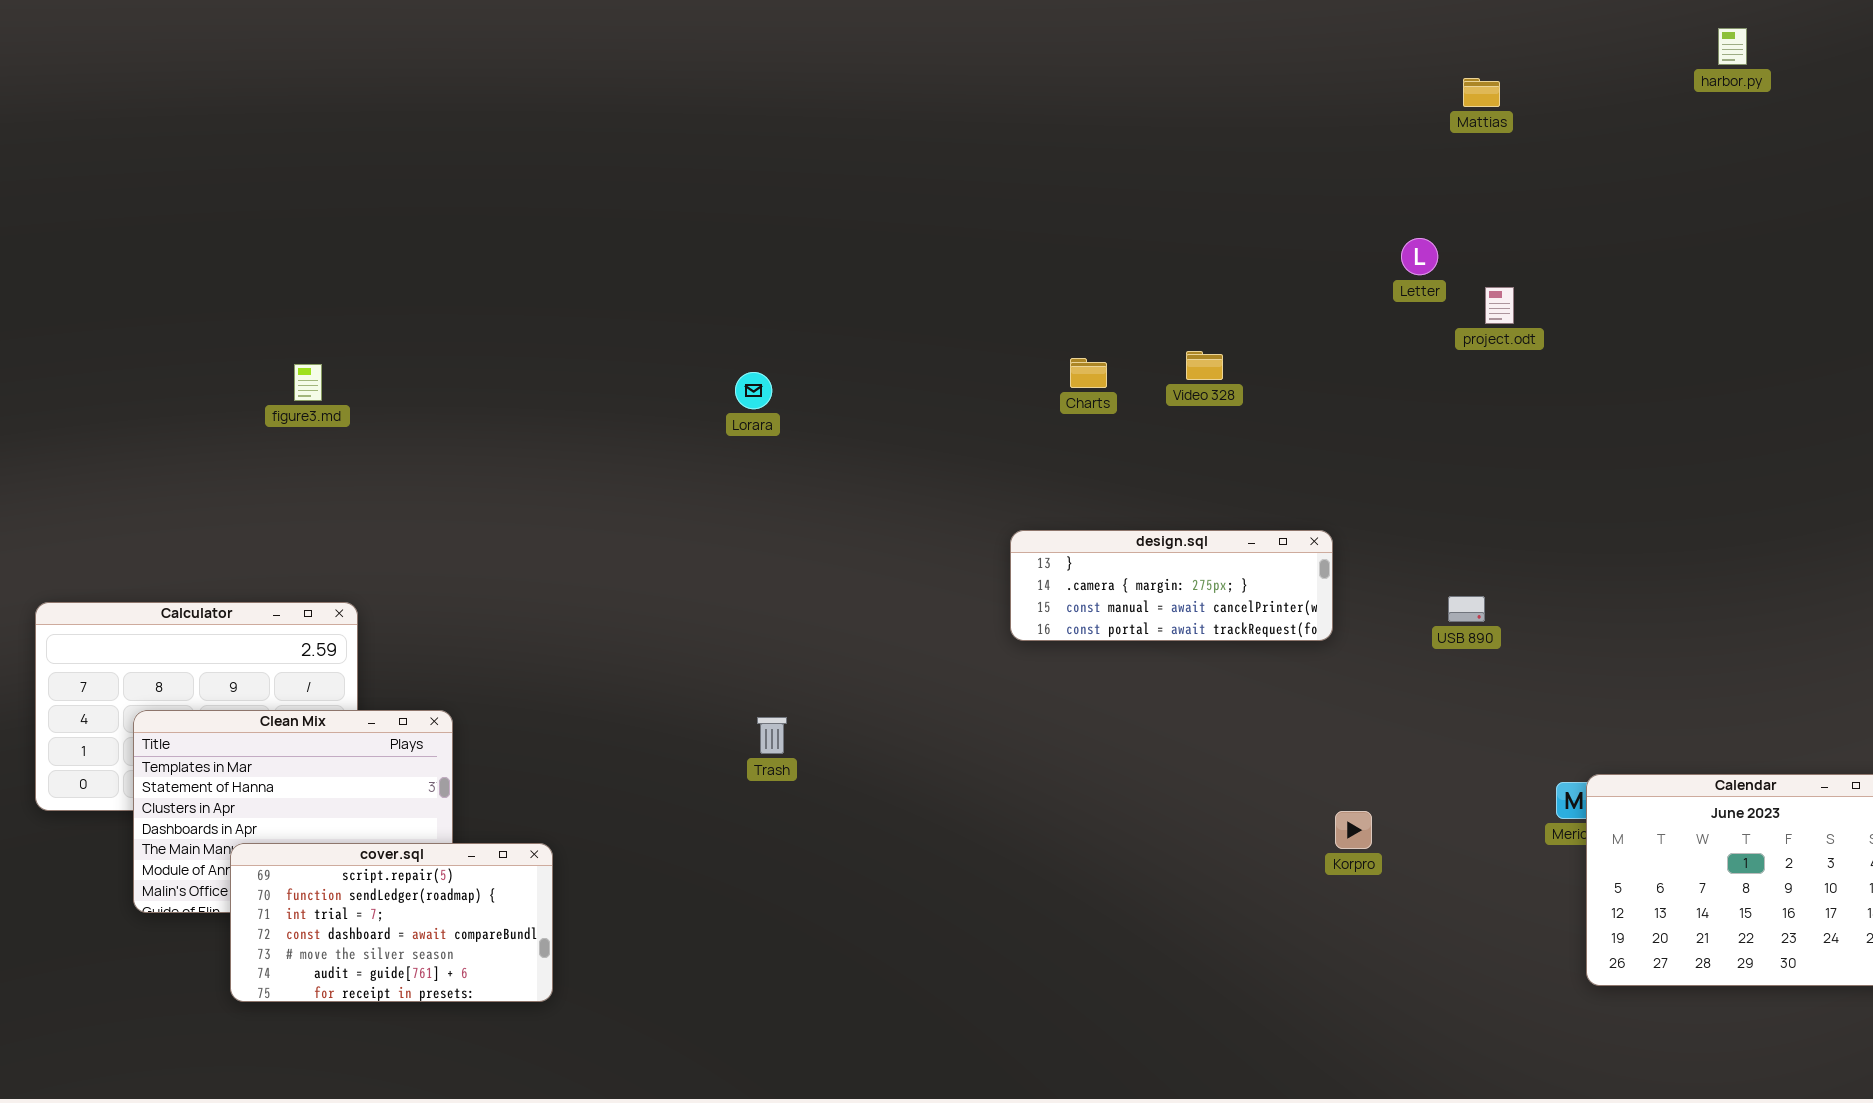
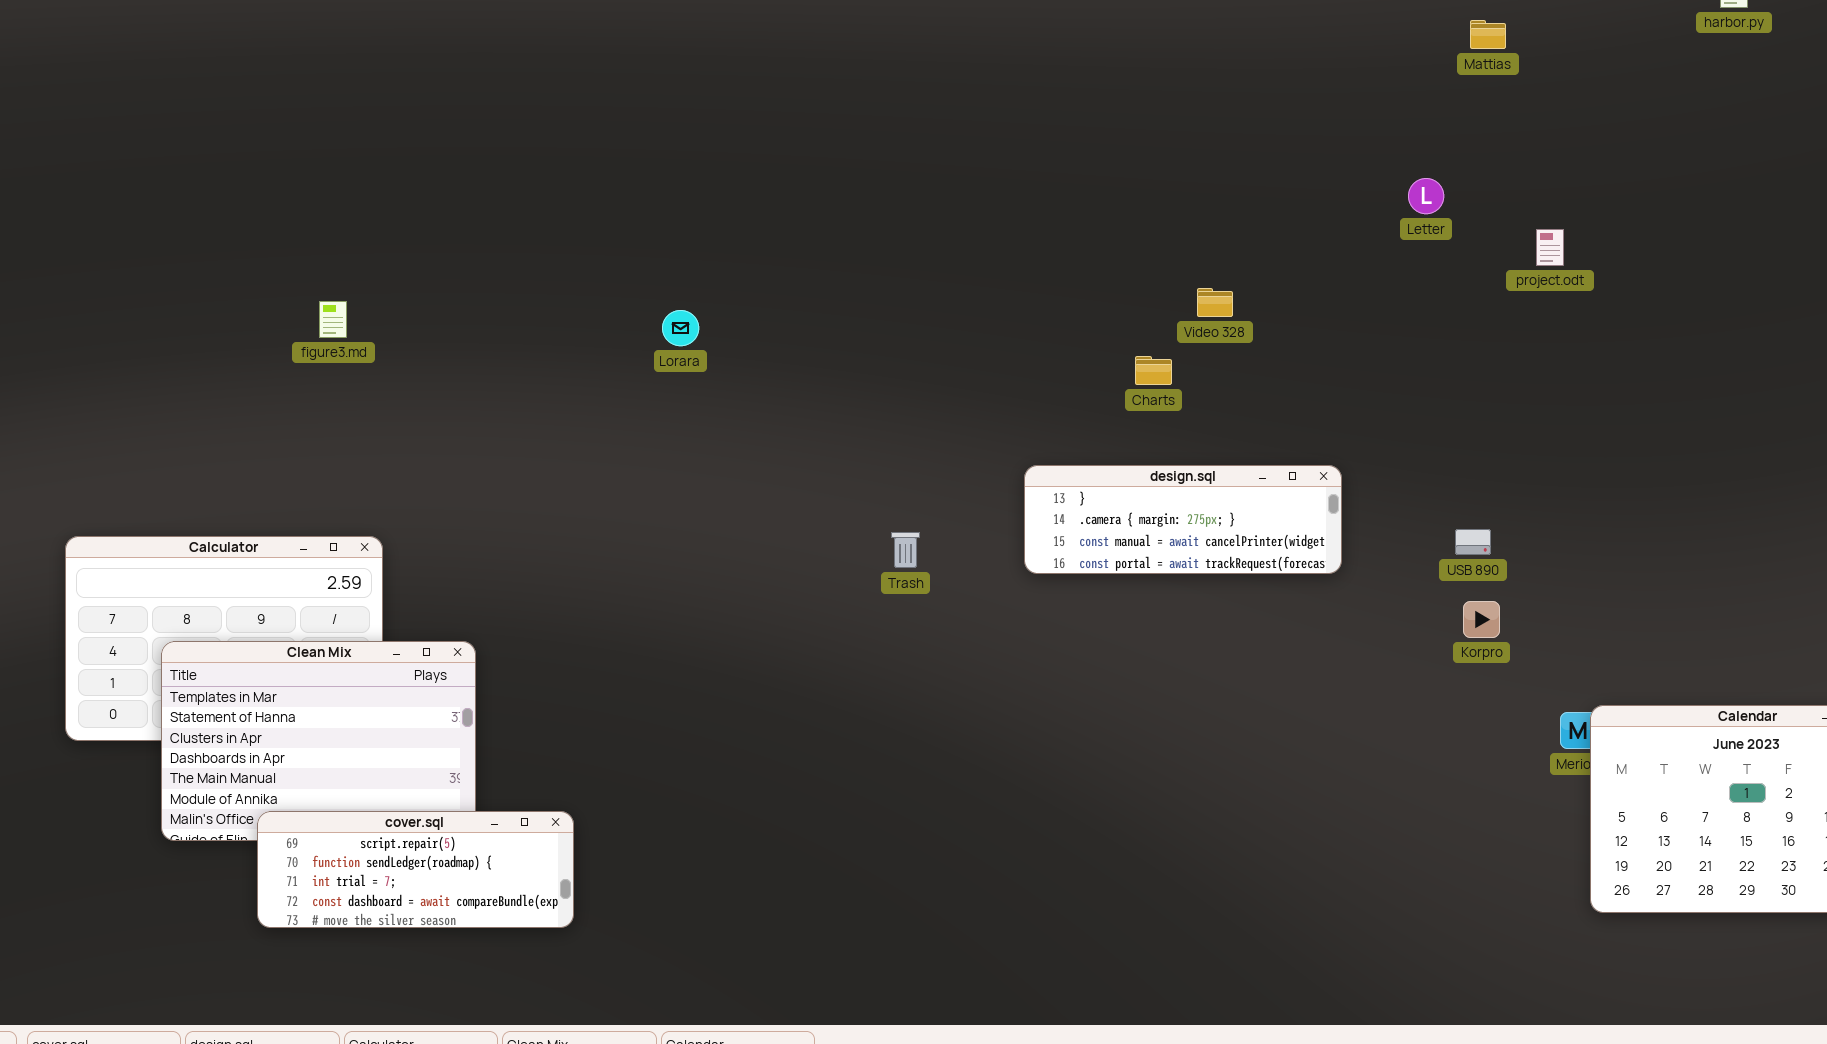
project.odt: [1485,287,1514,324] -> [1536,229,1564,266], moved
Charts: [1070,358,1107,388] -> [1135,356,1172,385], moved
Lorara: [735,372,772,409] -> [662,310,699,346], moved
Trash: [757,717,787,754] -> [891,532,920,568], moved
Korpro: [1335,811,1372,849] -> [1463,601,1500,638], moved
cover.sql: [230,843,553,1002] -> [257,811,574,928], resized

